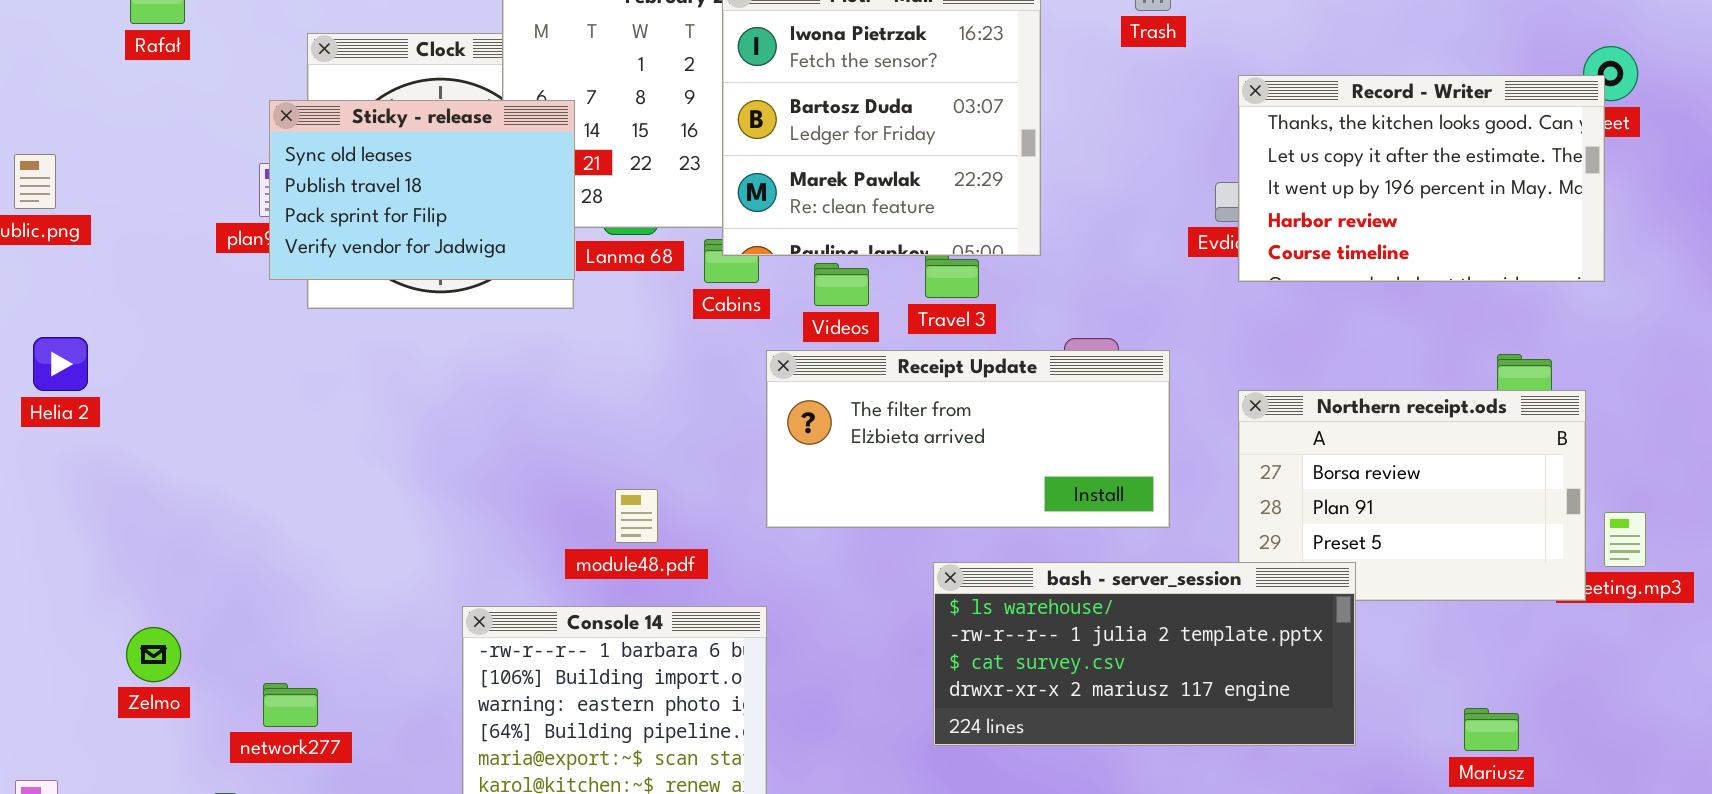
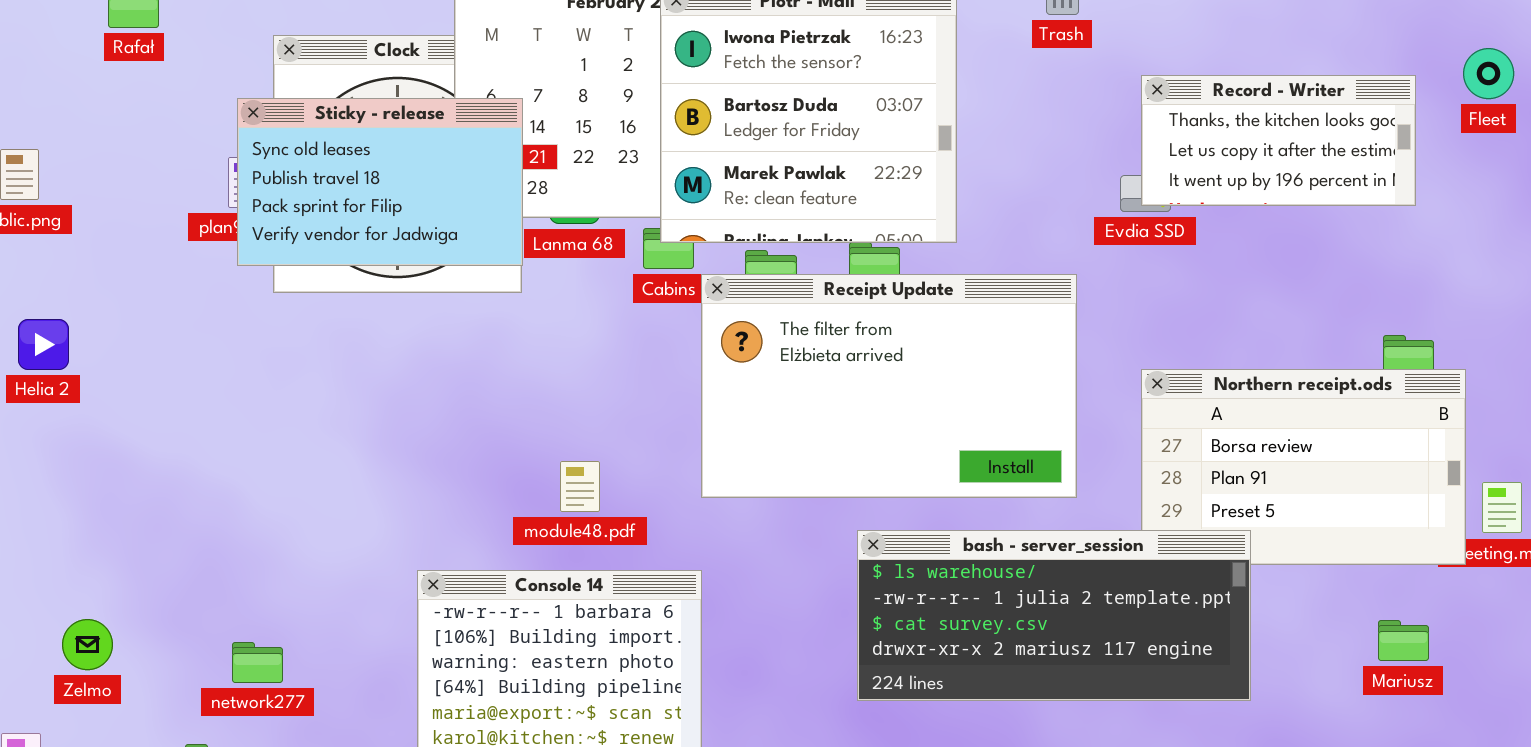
Record - Writer: [1238,75,1605,282] -> [1141,75,1416,206], resized
Receipt Update: [766,350,1170,528] -> [701,274,1077,498], resized
Zelmo: [126,627,181,682] -> [62,619,113,670], moved
Mariusz: [1464,708,1519,751] -> [1378,620,1429,661], moved

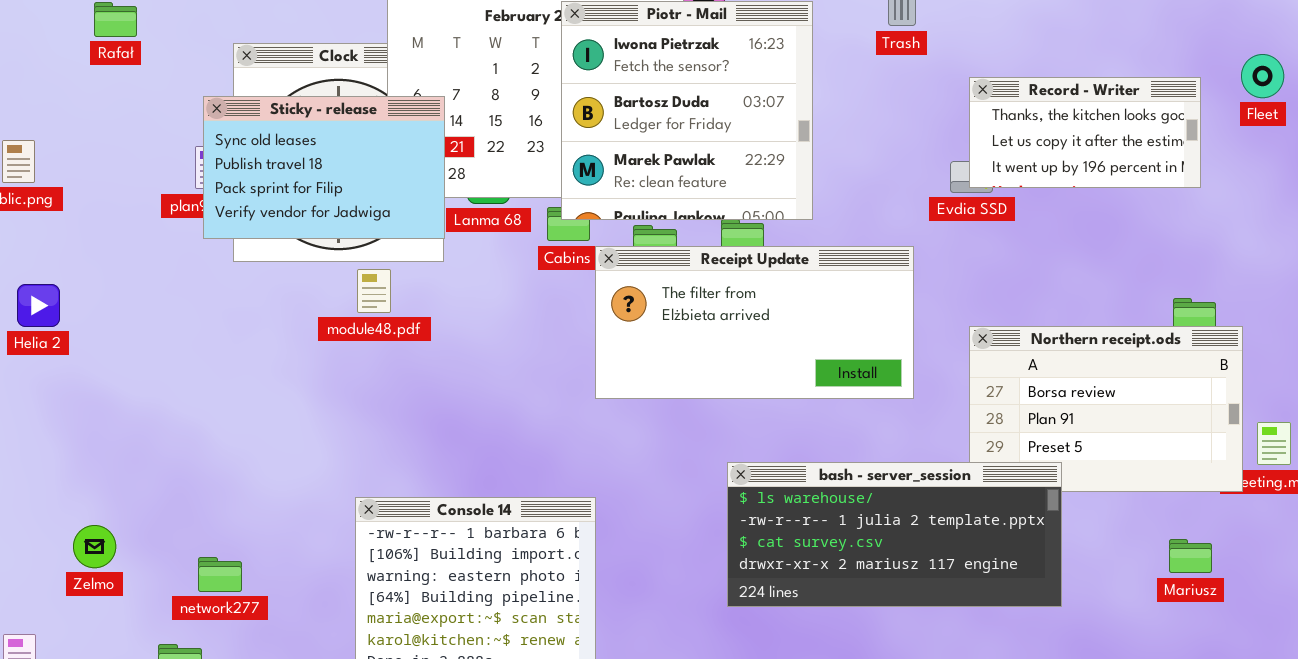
Receipt Update: [701,274,1077,498] -> [595,246,914,399], resized
module48.pdf: [560,461,600,512] -> [357,269,391,313], moved
Zelmo: [62,619,113,670] -> [73,525,116,568], moved

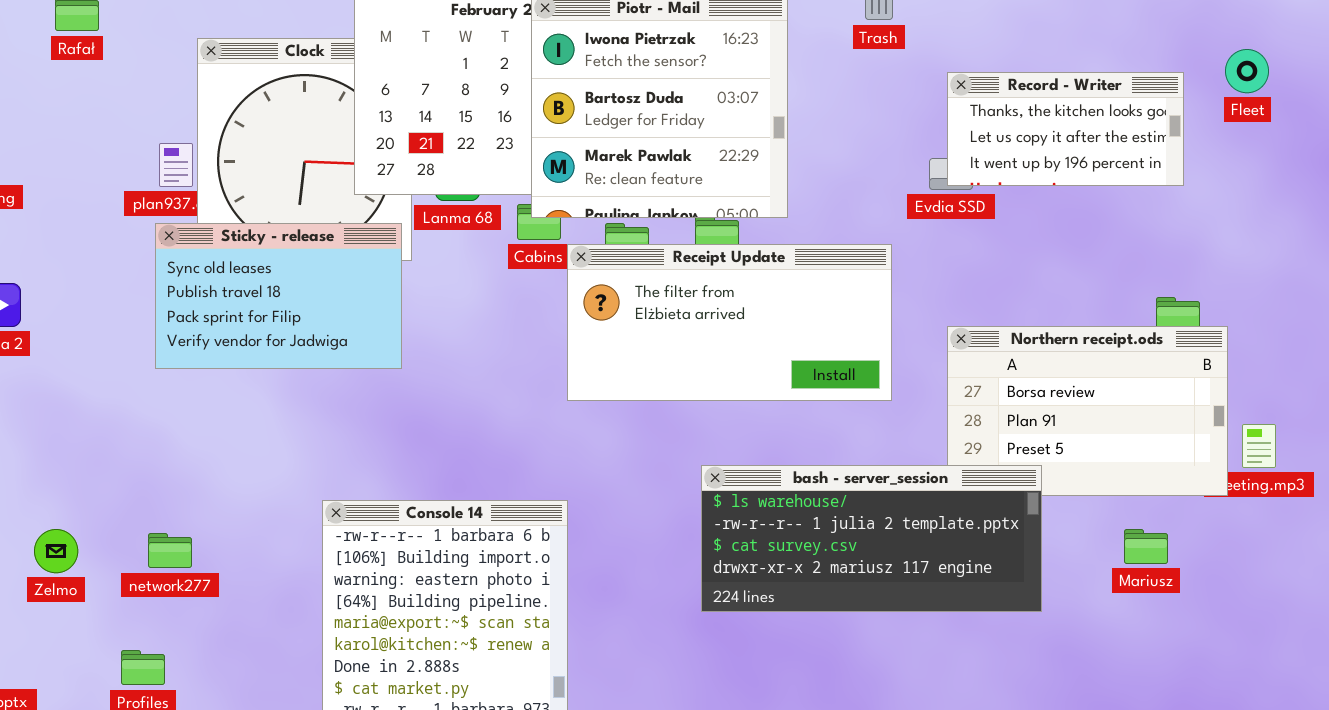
Sticky - release: [203,96,445,239] -> [155,223,402,369], moved
Mariusz: [1169,539,1212,573] -> [1124,529,1168,564], moved
network277: [198,557,242,592] -> [148,533,192,568], moved

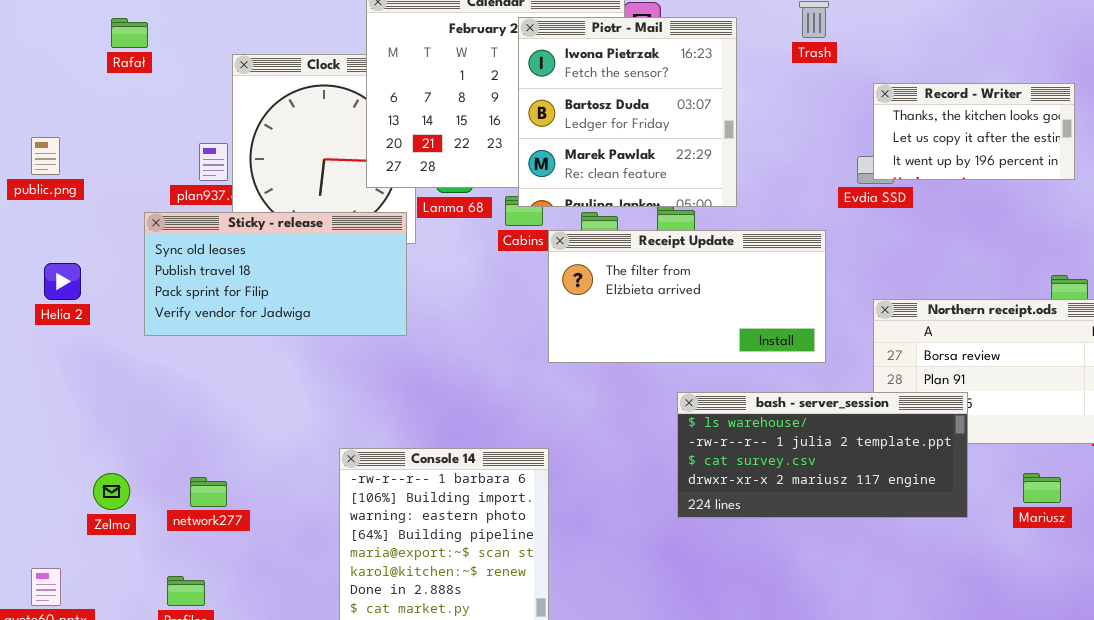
Sticky - release: [155,223,402,369] -> [144,212,407,336], resized
bash - server_session: [701,465,1042,612] -> [677,392,968,518], moved

